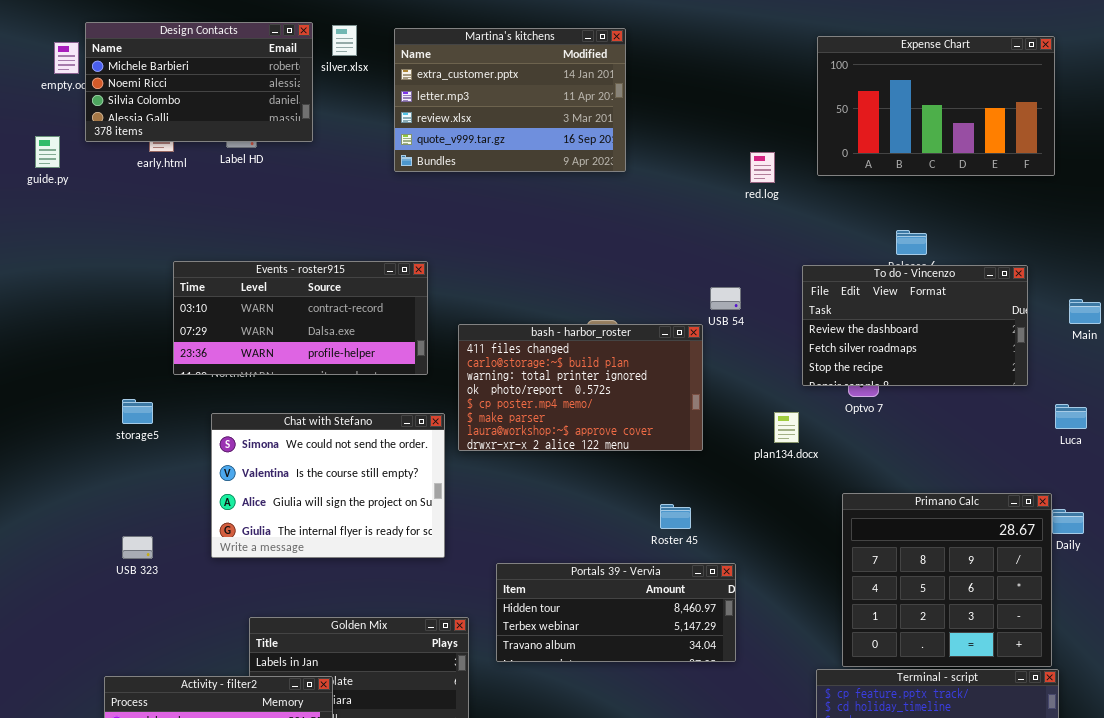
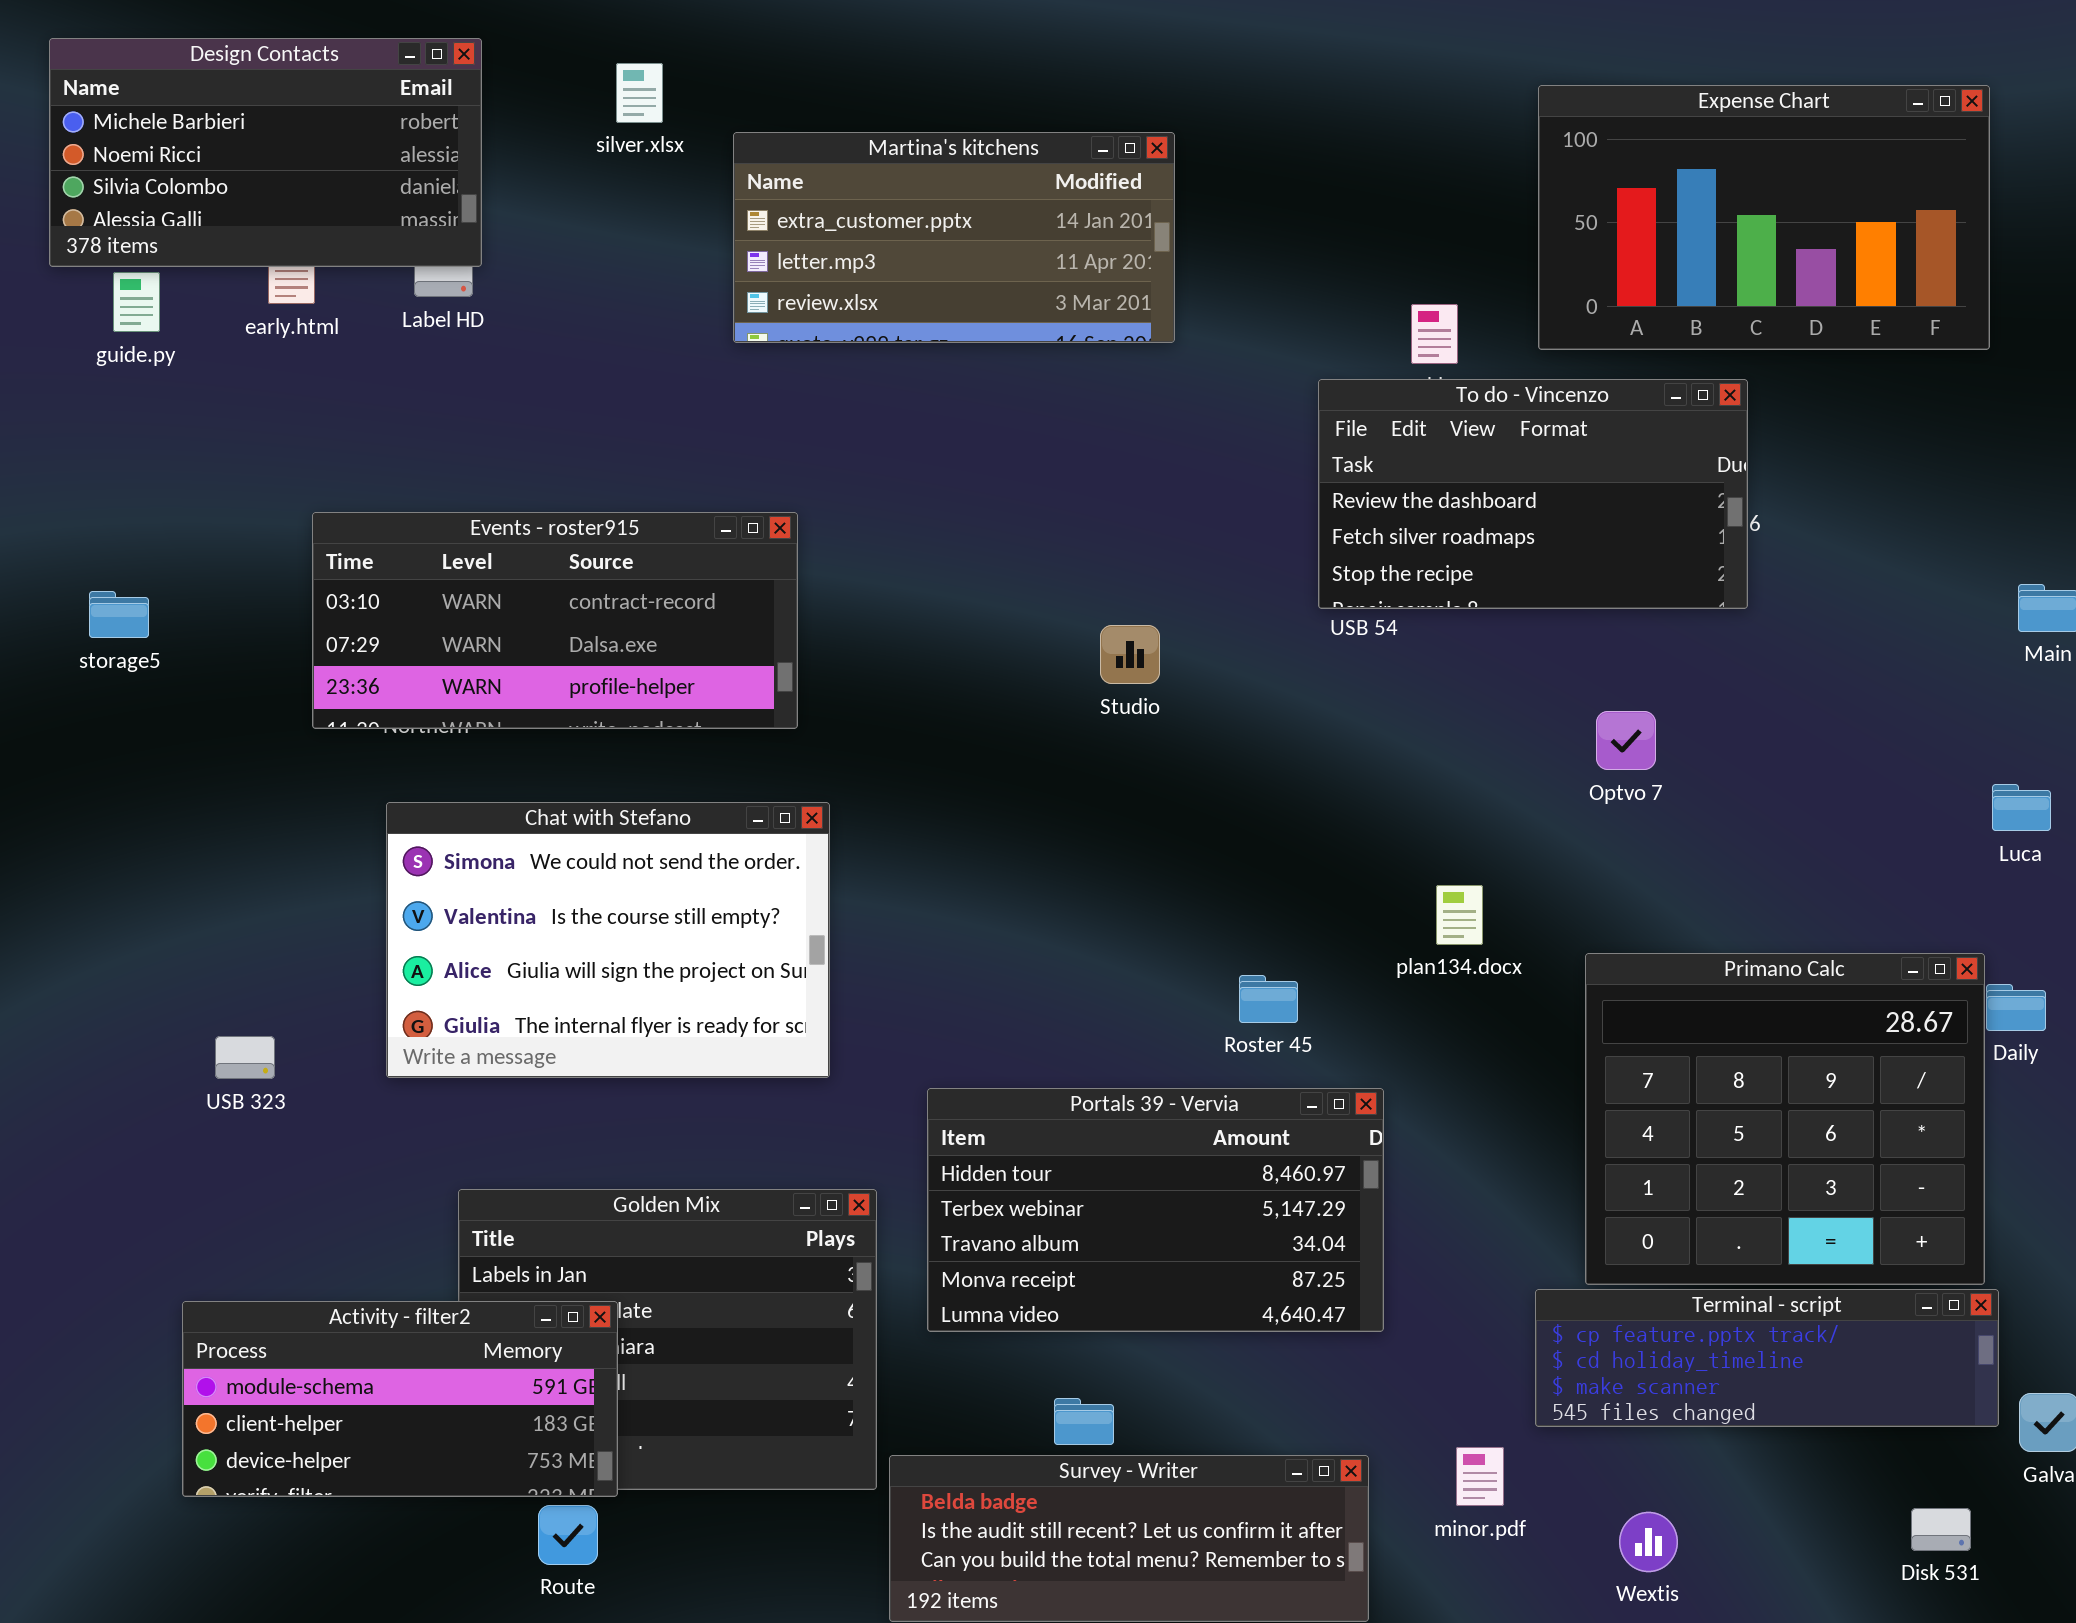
Design Contacts: [85,22,313,142] -> [49,38,482,267], moved
Martina's kitchens: [394,28,626,172] -> [733,132,1175,343], resized
guide.py: [35,136,60,168] -> [113,272,160,332], moved
To do - Vincenzo: [802,265,1028,386] -> [1318,379,1748,609], moved
bash - harbor_roster: [458,324,703,451] -> none, closed
storage5: [122,399,153,424] -> [89,591,149,638], moved
plan134.docx: [774,412,799,443] -> [1436,885,1483,945], moved
Portals 39 - Vervia: [496,563,736,662] -> [927,1088,1384,1332], resized

